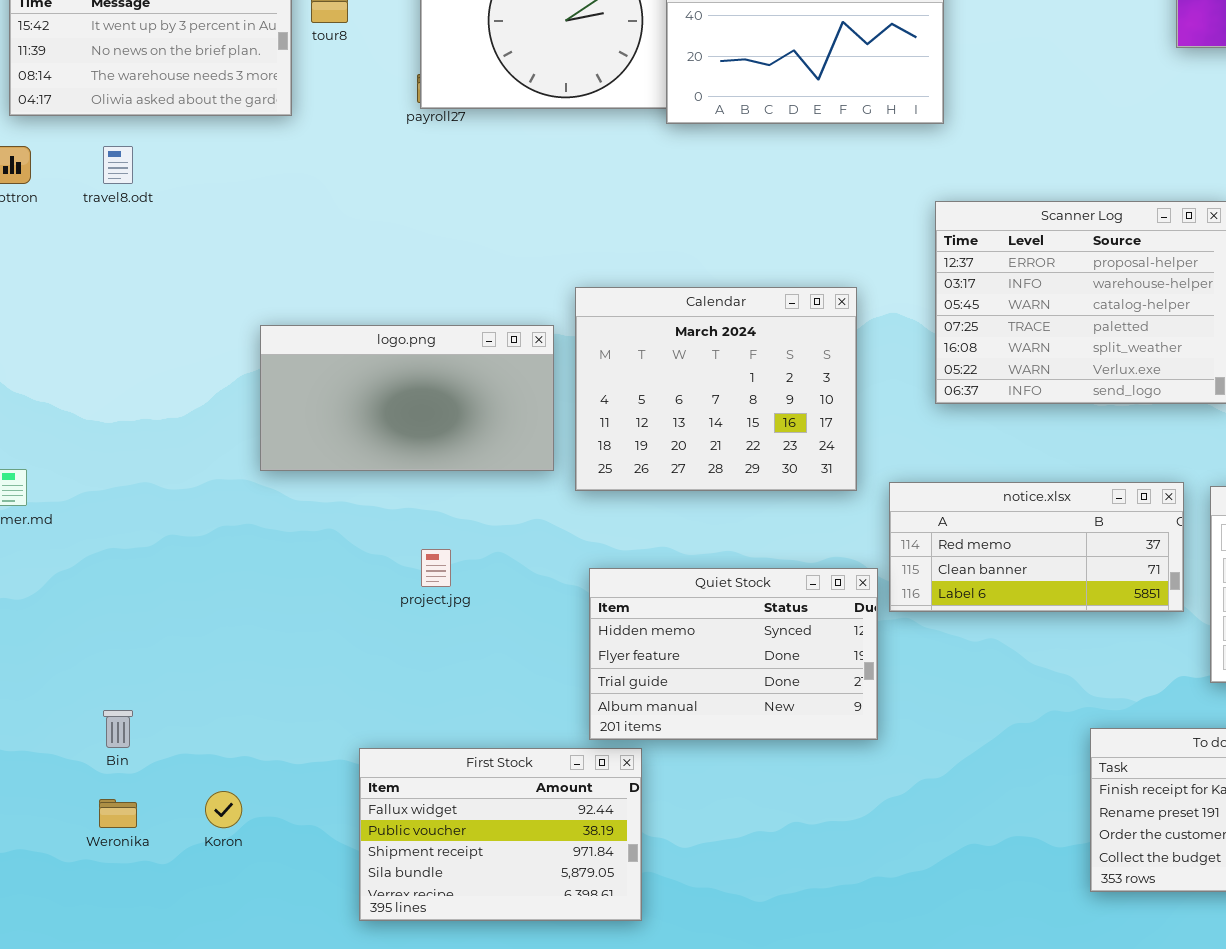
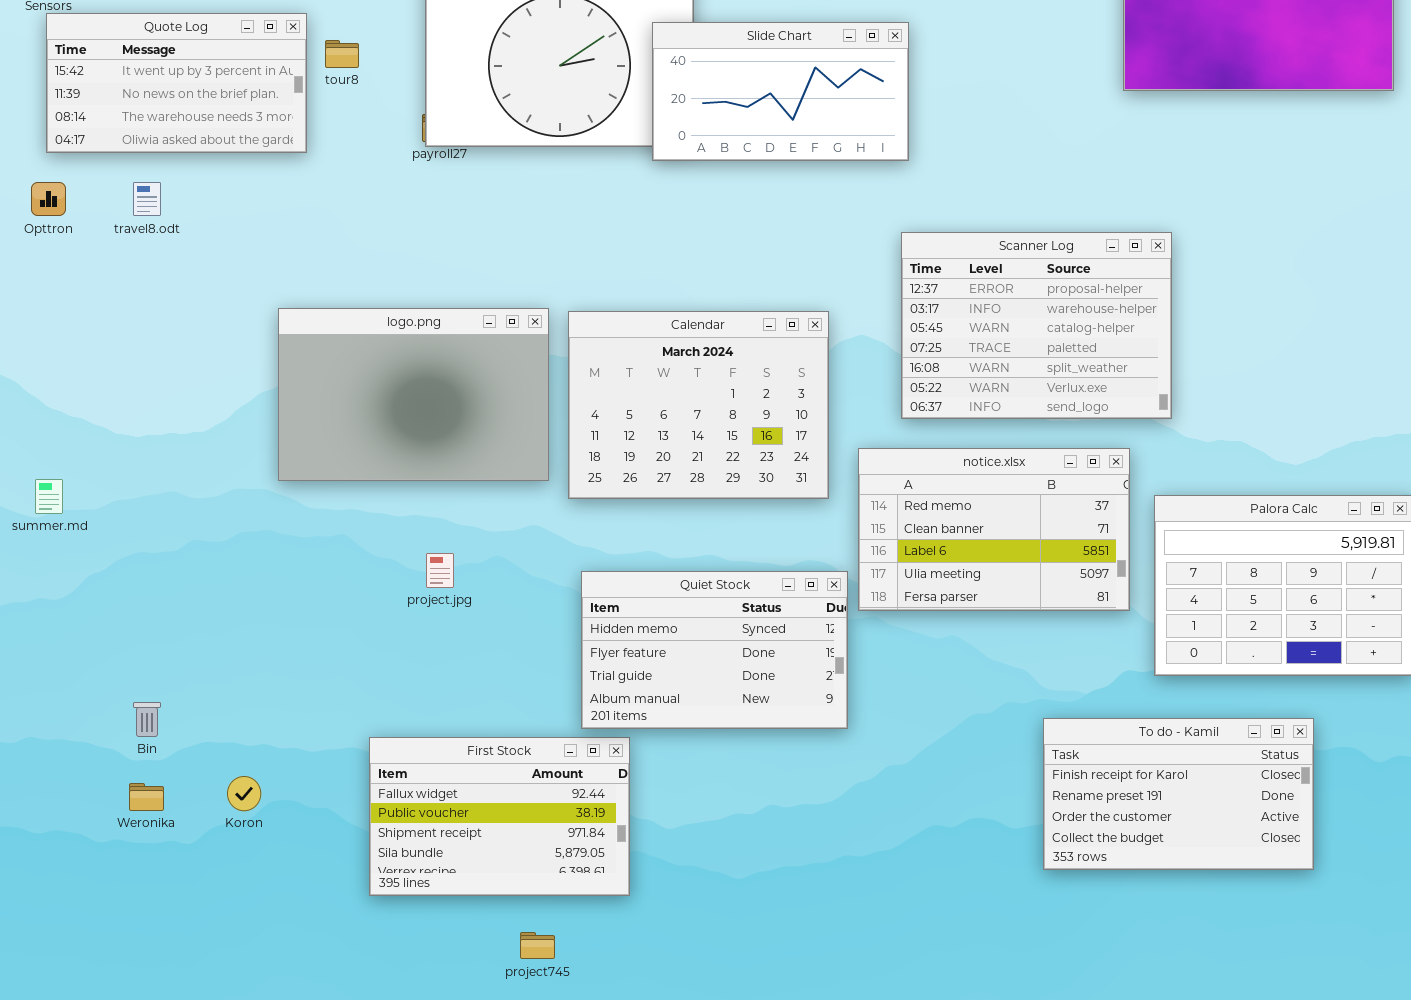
logo.png: [260,325,554,471] -> [278,308,549,481], resized
notice.xlsx: [889,482,1184,612] -> [858,448,1130,611], resized

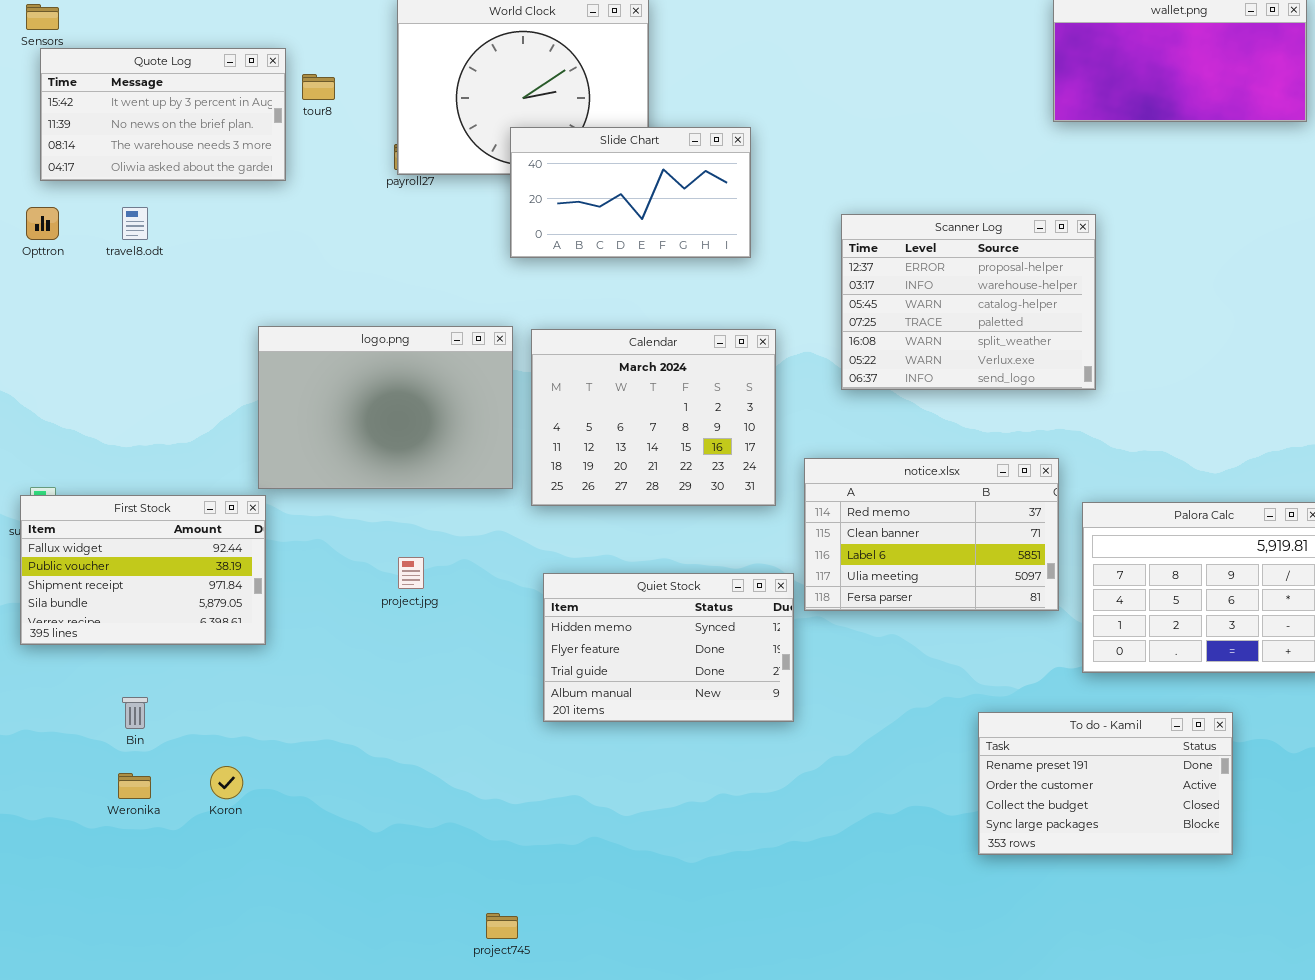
Slide Chart: [652,22,909,161] -> [510,127,751,258], moved
Scanner Log: [901,232,1172,419] -> [841,214,1096,390], moved
To do - Kamil: [1043,718,1314,870] -> [978,712,1233,855], scrolled down 1 row
First Stock: [369,737,630,896] -> [20,495,266,645], moved

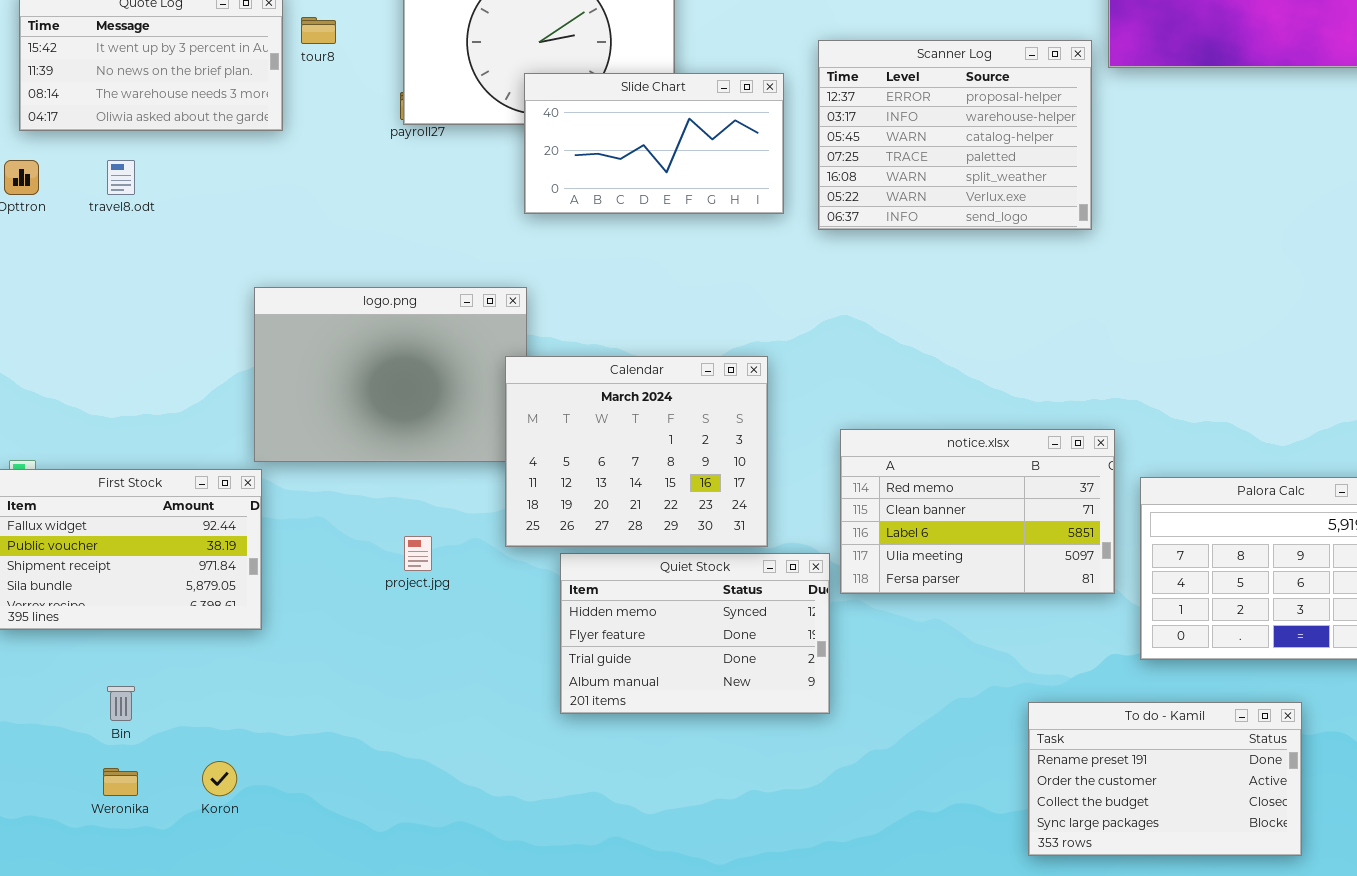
Scanner Log: [841,214,1096,390] -> [818,40,1092,230], moved
Calendar: [531,329,776,506] -> [505,356,768,547], moved

